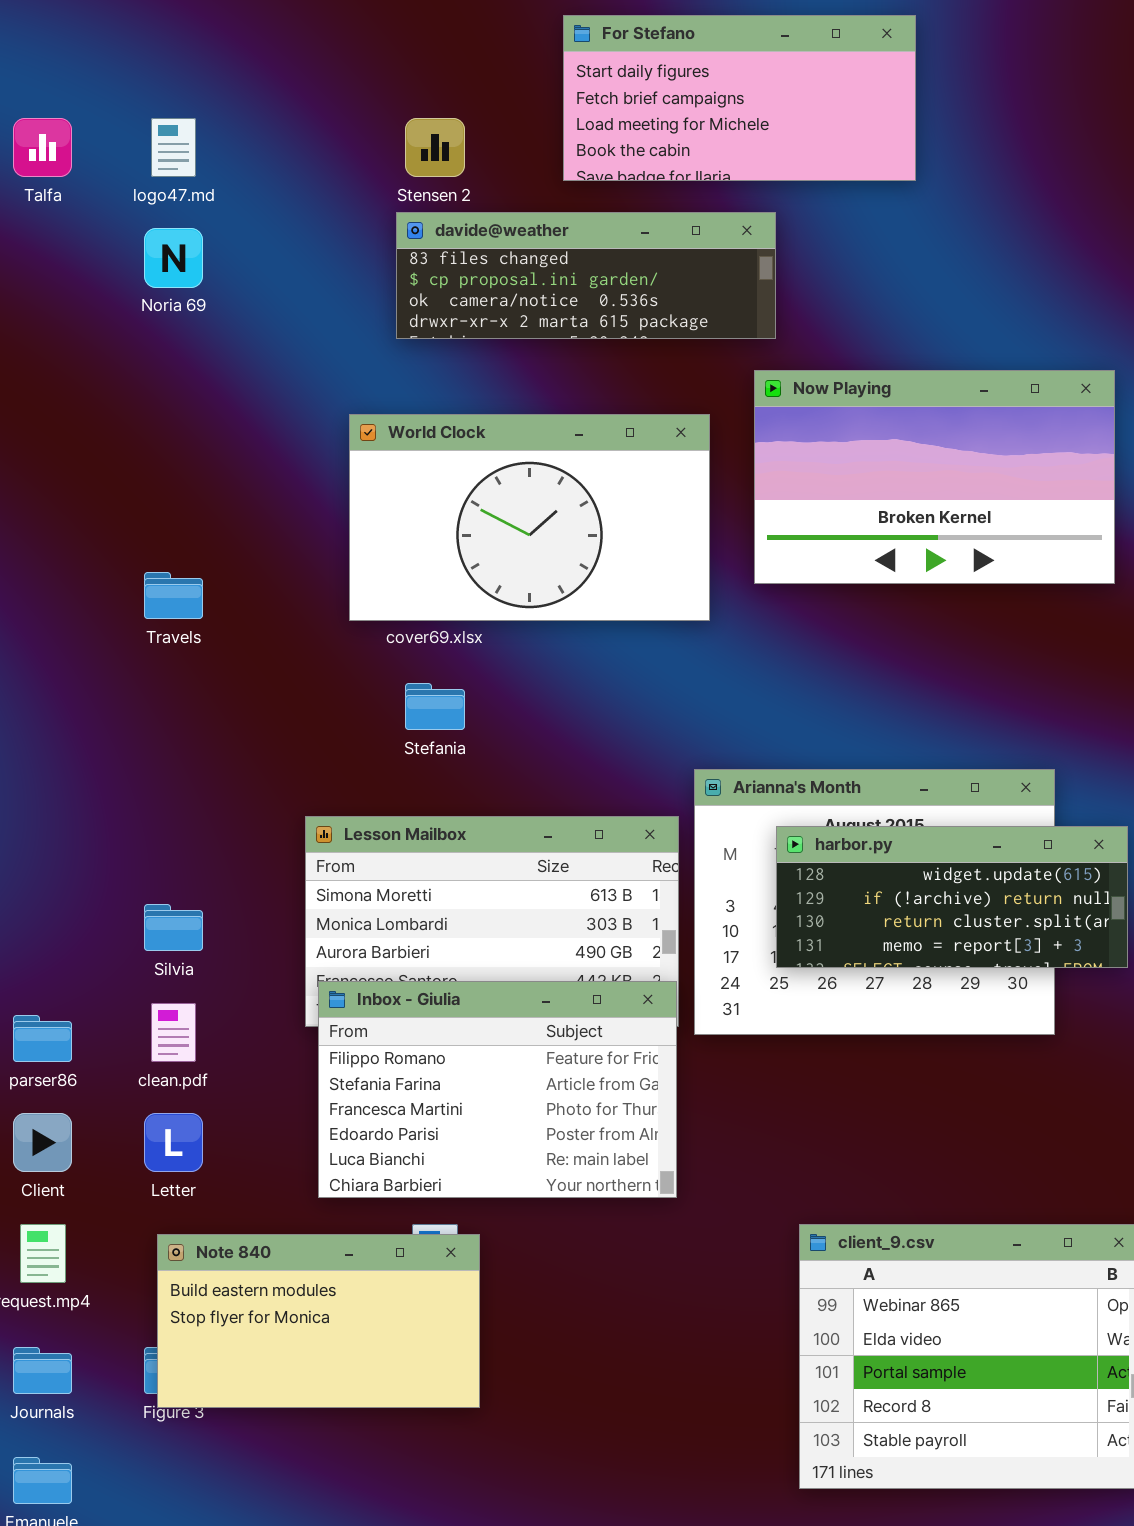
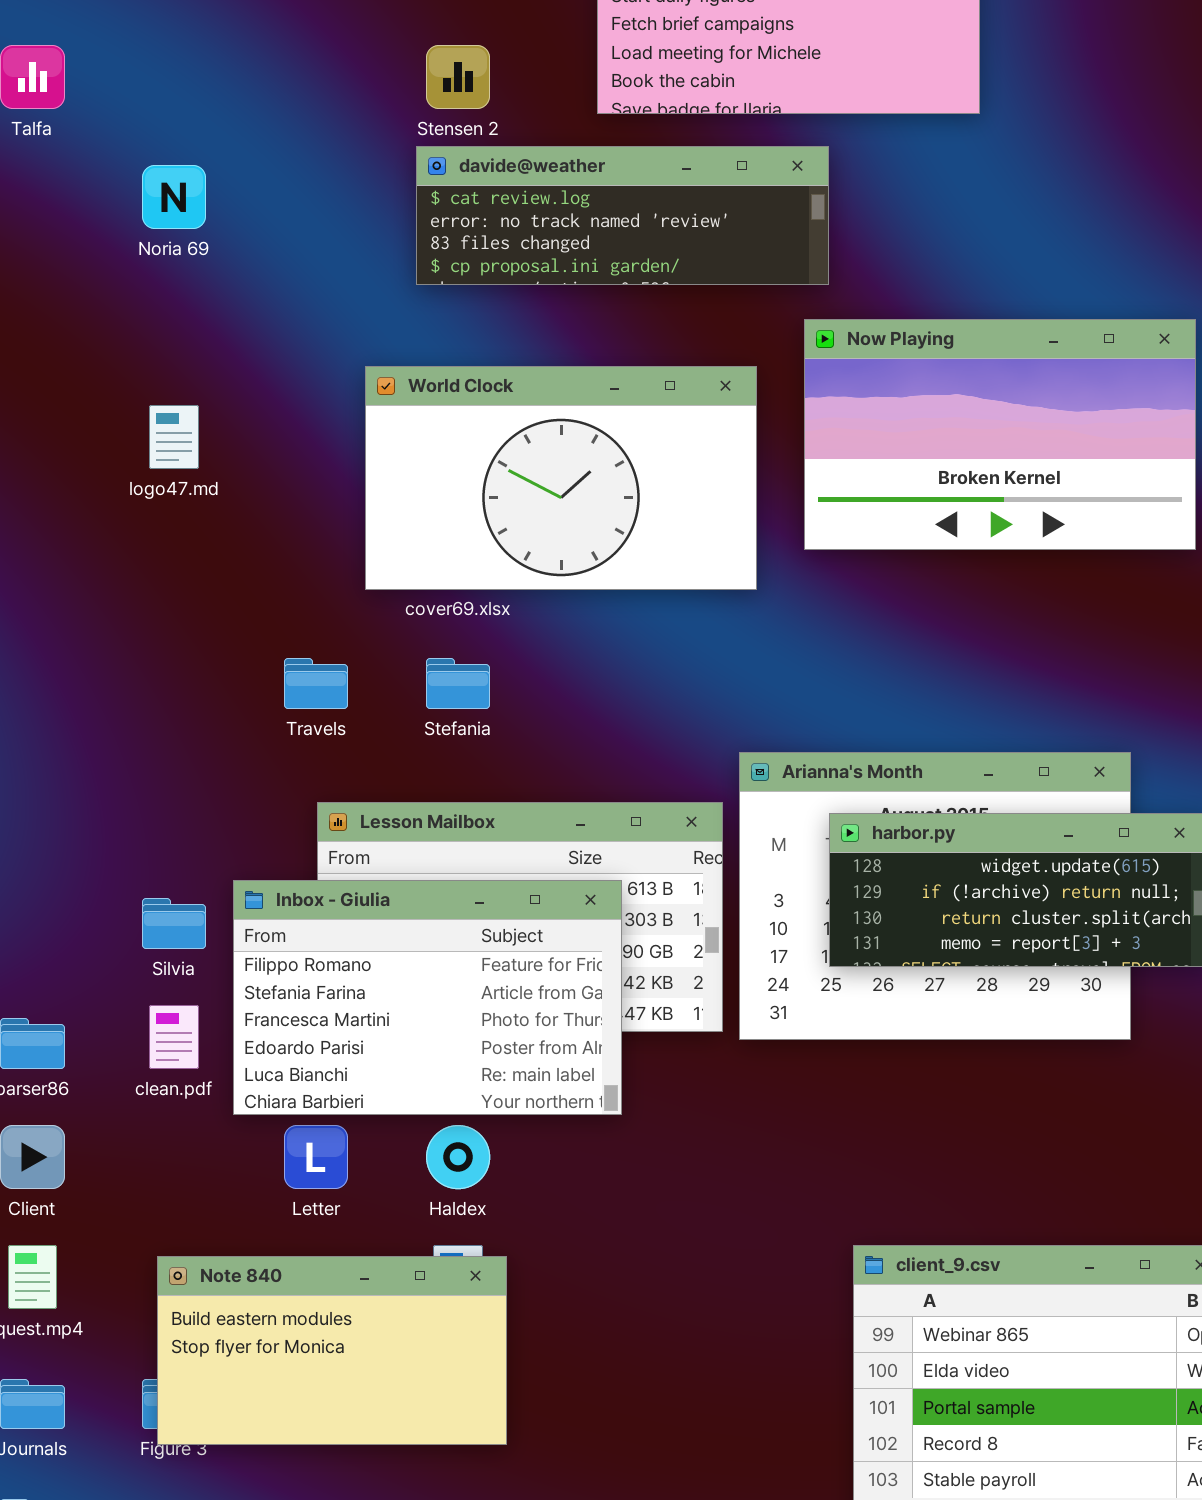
logo47.md: [151,118,196,177] -> [149,405,199,469], moved
davide@weather: [396,212,776,339] -> [416,146,829,285], scrolled up 2 rows
Travels: [144,572,203,619] -> [284,658,348,709], moved
Inbox - Giulia: [318,981,677,1198] -> [233,880,622,1115], moved
Letter: [144,1113,203,1172] -> [284,1125,348,1189], moved

